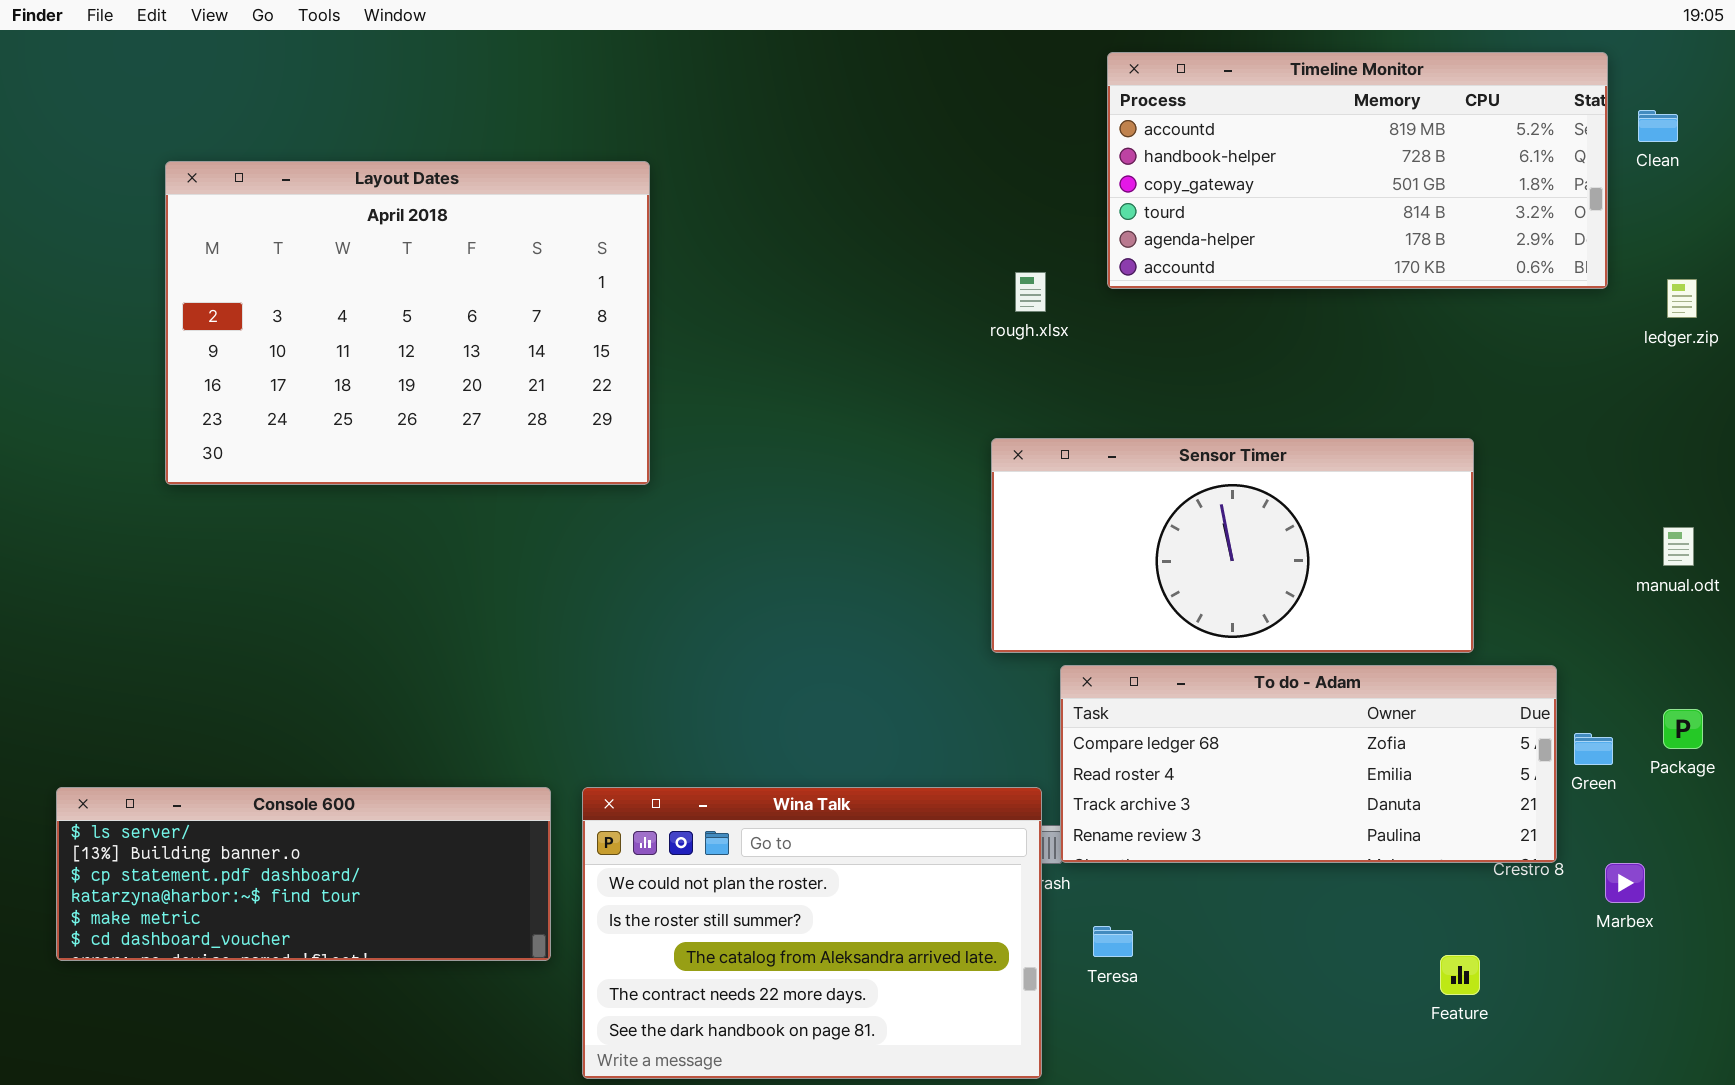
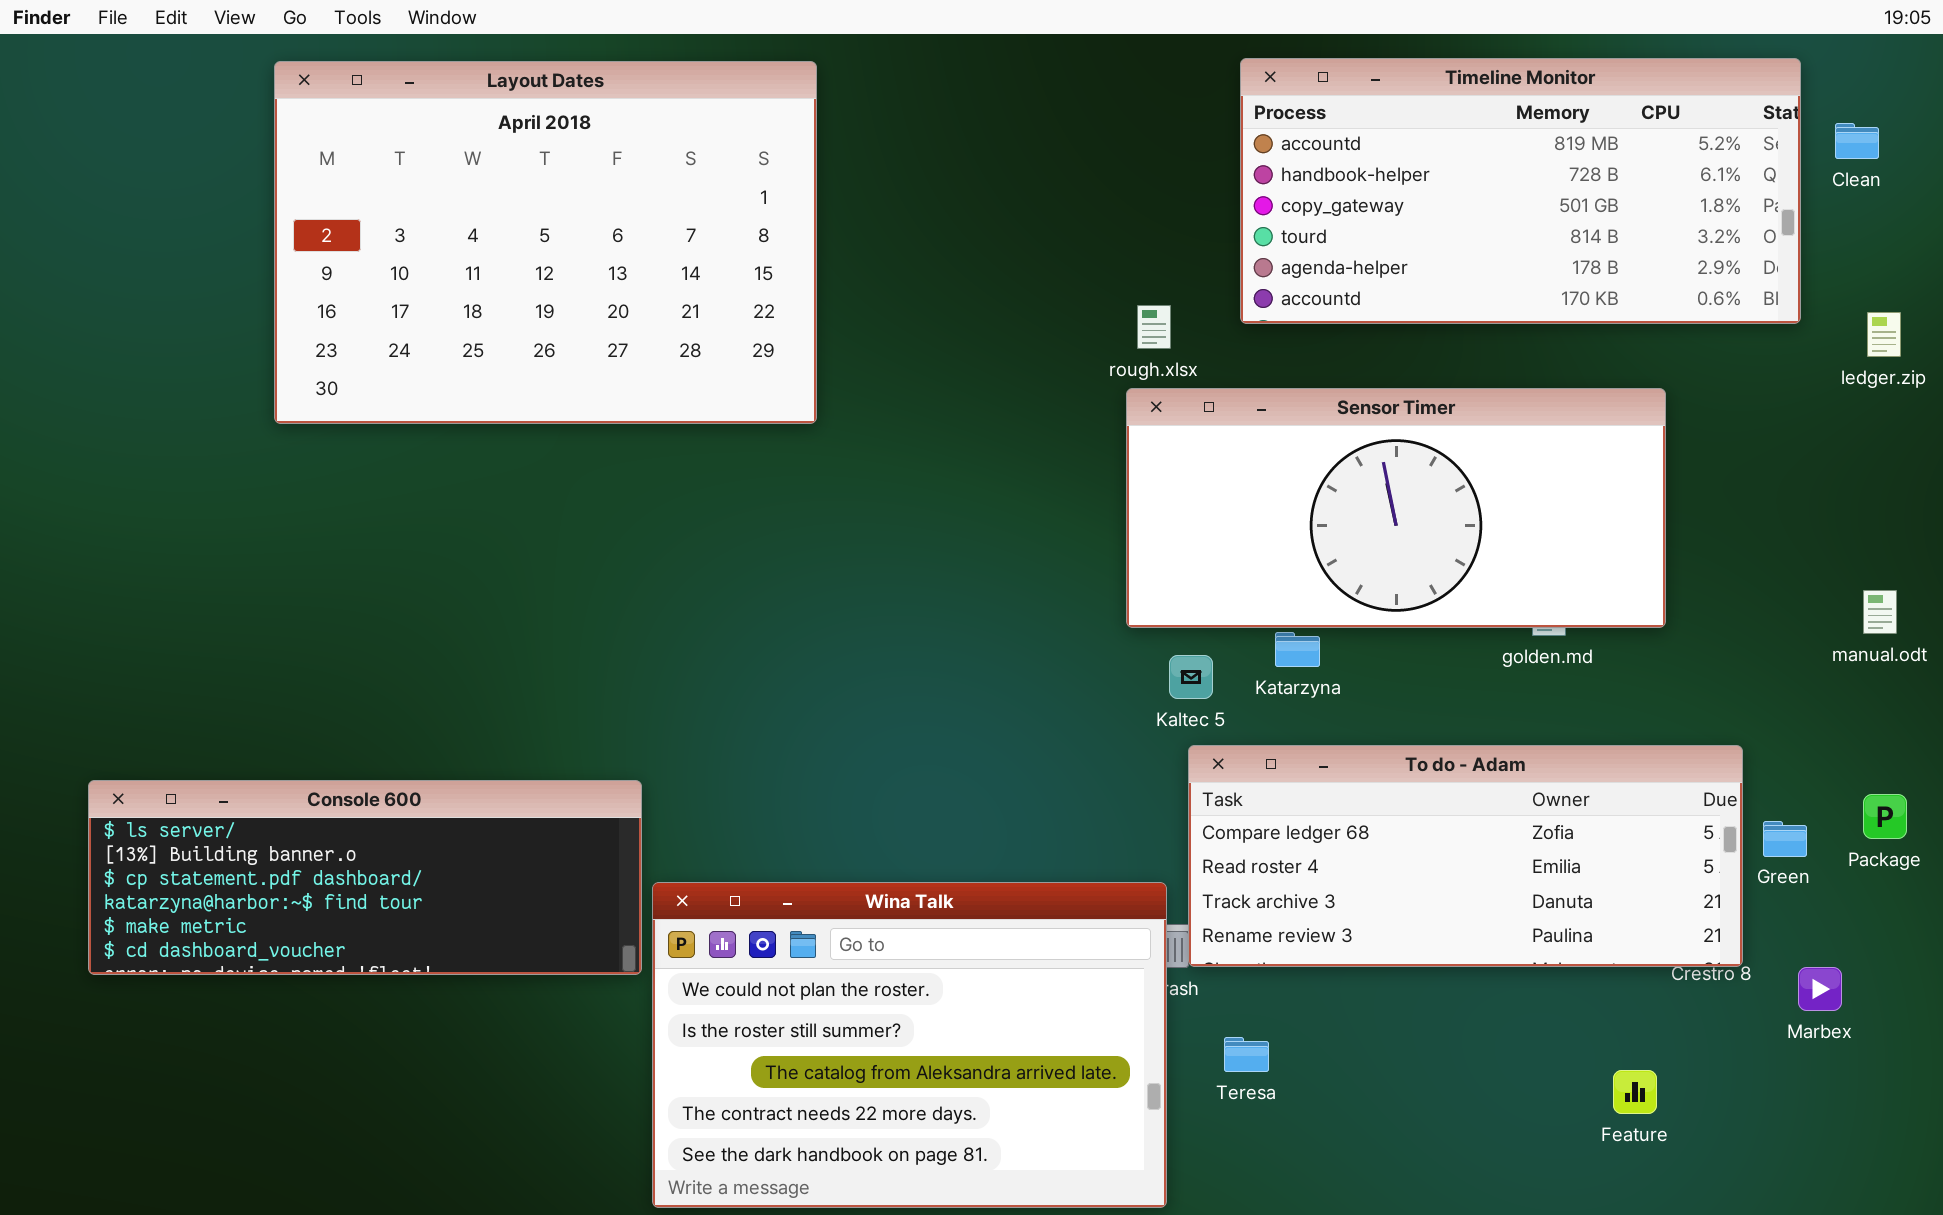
Layout Dates: [165,161,650,485] -> [274,61,817,424], moved
Sensor Timer: [991,438,1474,653] -> [1126,388,1666,628], moved
Console 600: [56,787,551,961] -> [88,780,642,975], moved

